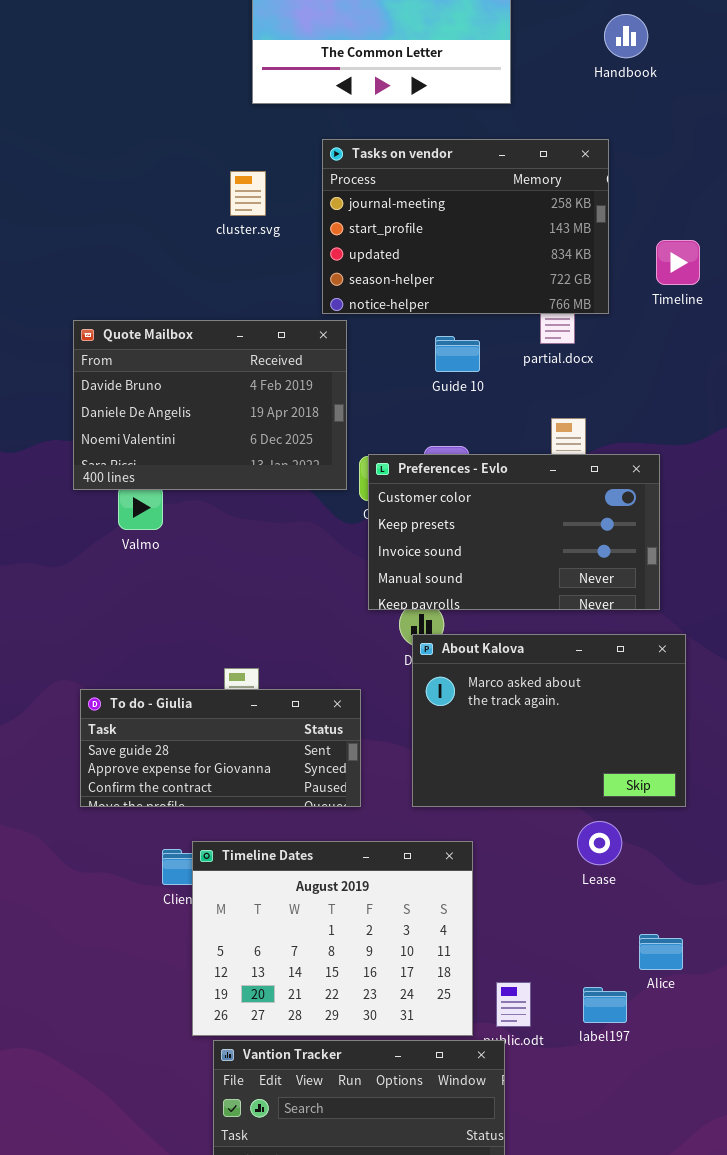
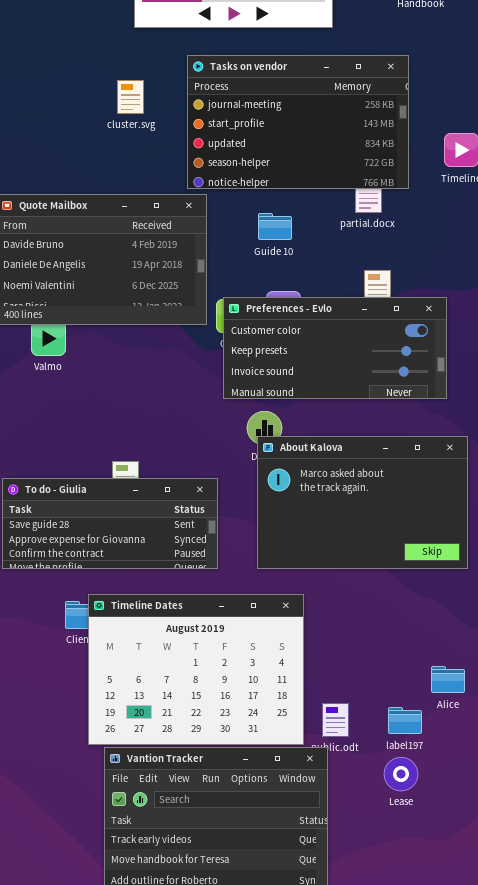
Guide 10: [435,336,480,372] -> [258,213,292,240], moved
Preferences - Evlo: [368,454,660,610] -> [223,297,447,399], resized
Lease: [577,821,622,865] -> [384,757,418,791], moved

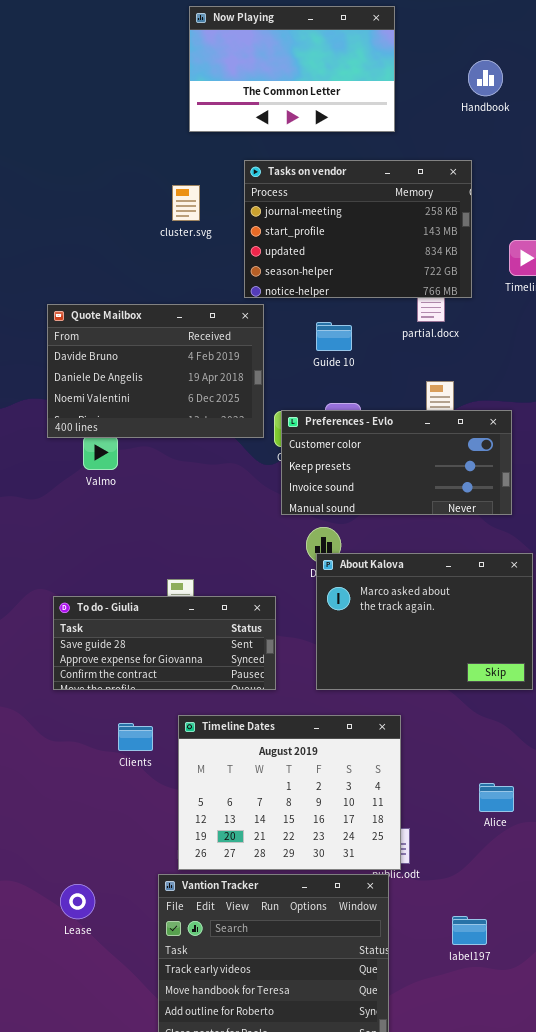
Timeline Dates: [88,594,304,745] -> [178,715,401,870], moved
Alice: [431,666,465,693] -> [479,783,514,812], moved
label197: [388,707,422,734] -> [452,916,487,945], moved
Lease: [384,757,418,791] -> [60,884,95,919], moved

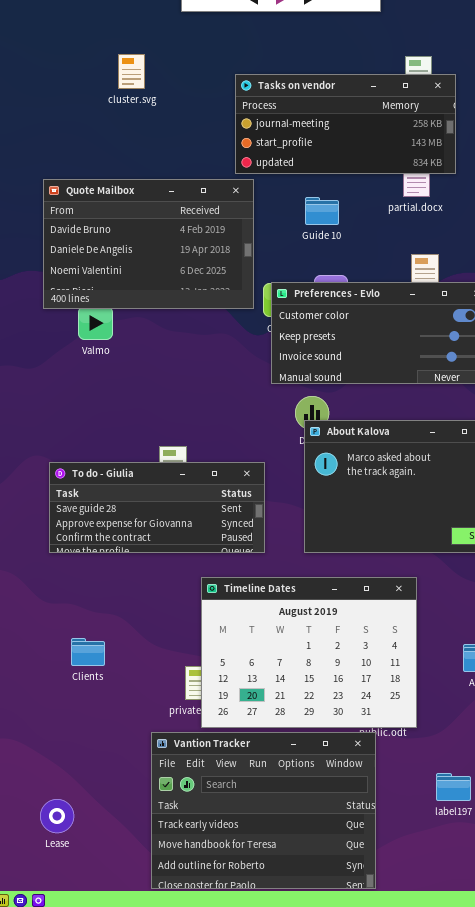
Tasks on vendor: [244,160,472,298] -> [235,74,456,174], resized
cluster.svg: [172,185,200,221] -> [118,54,145,89], moved
Timeline Dates: [178,715,401,870] -> [201,577,417,728], moved
Clients: [118,723,153,751] -> [71,638,105,666], moved
Lease: [60,884,95,919] -> [40,799,74,833], moved

